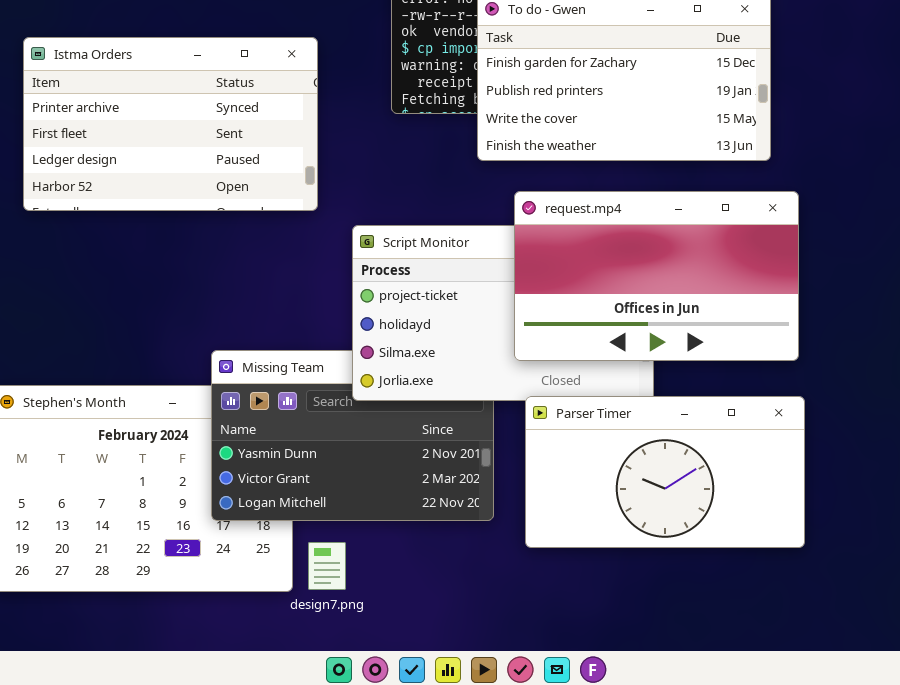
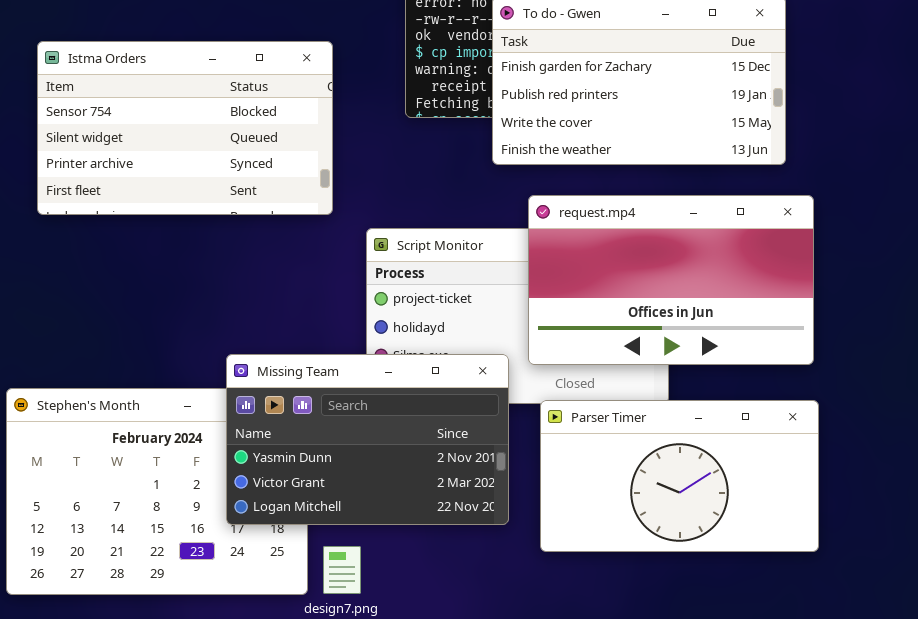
Istma Orders: [23,37,318,211] -> [37,41,333,215], scrolled up 2 rows
Missing Team: [211,350,494,521] -> [226,354,509,525], raised

